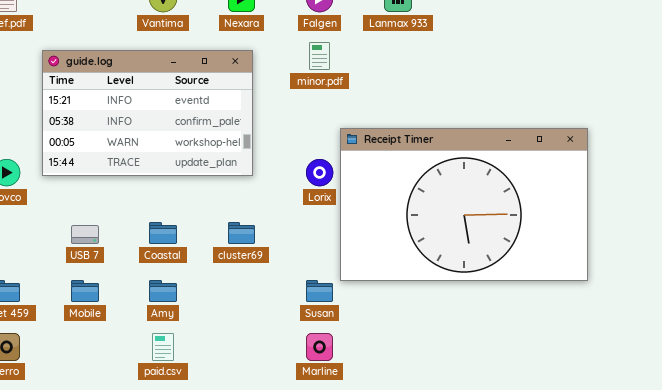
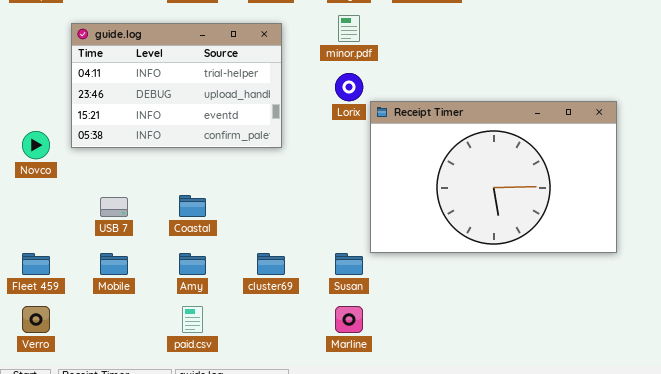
guide.log: [42,50,253,176] -> [71,23,282,148], scrolled up 2 rows
Lorix: [306,159,333,186] -> [335,73,363,101], moved
cluster69: [228,222,255,244] -> [257,253,285,275], moved

